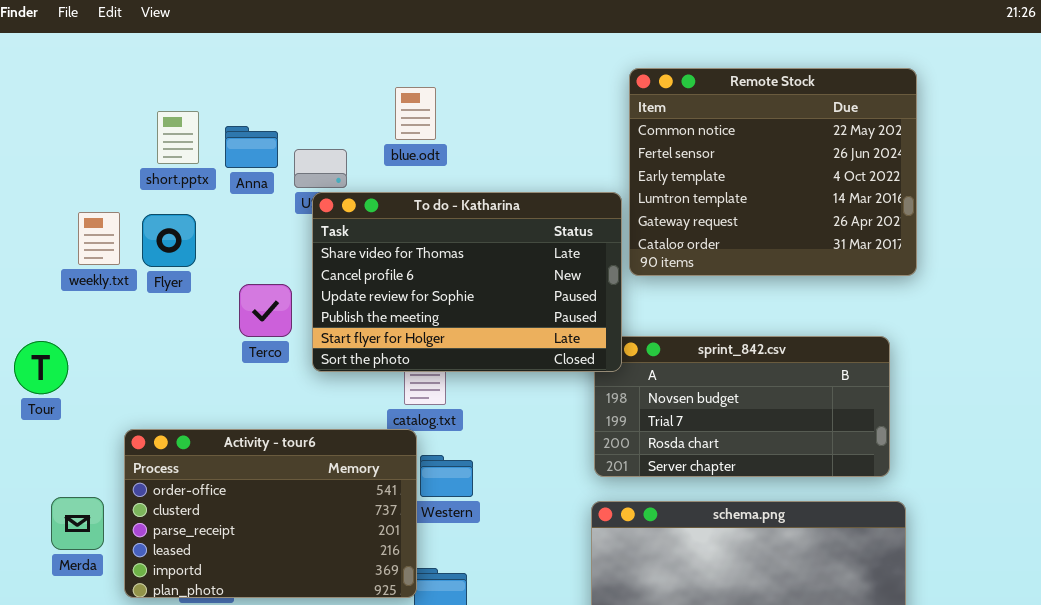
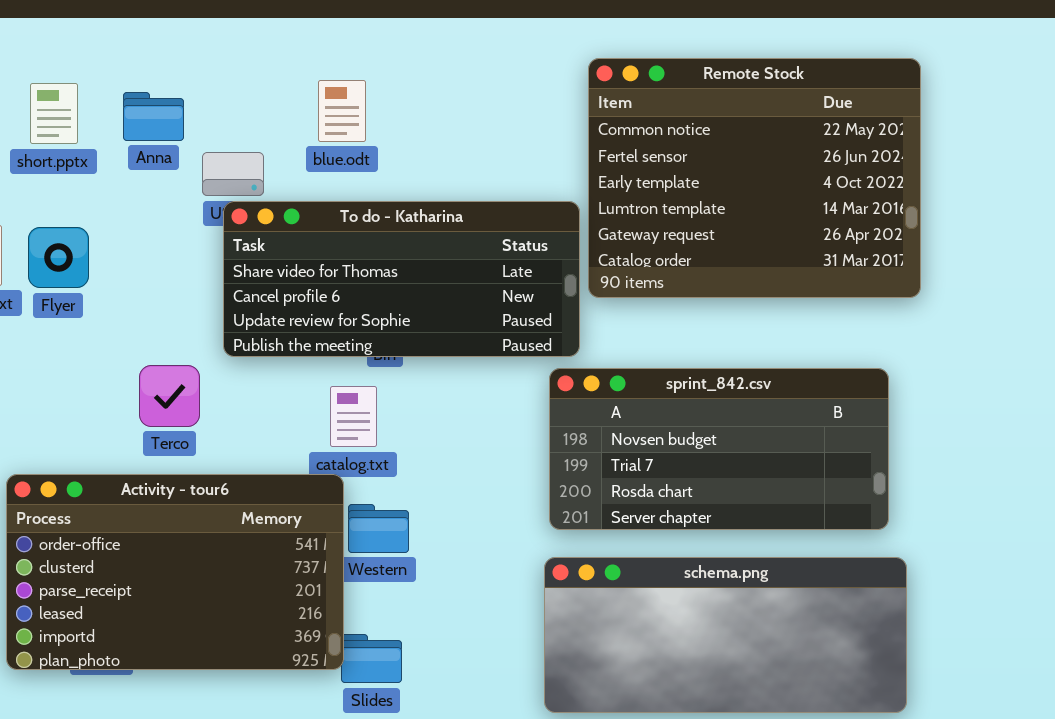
short.pptx: [157,111,199,164] -> [30,83,78,144], moved
Anna: [225,126,278,168] -> [123,92,184,141], moved
To do - Katharina: [312,192,622,372] -> [223,201,580,357], resized
Terco: [239,284,292,337] -> [139,365,200,427], moved

